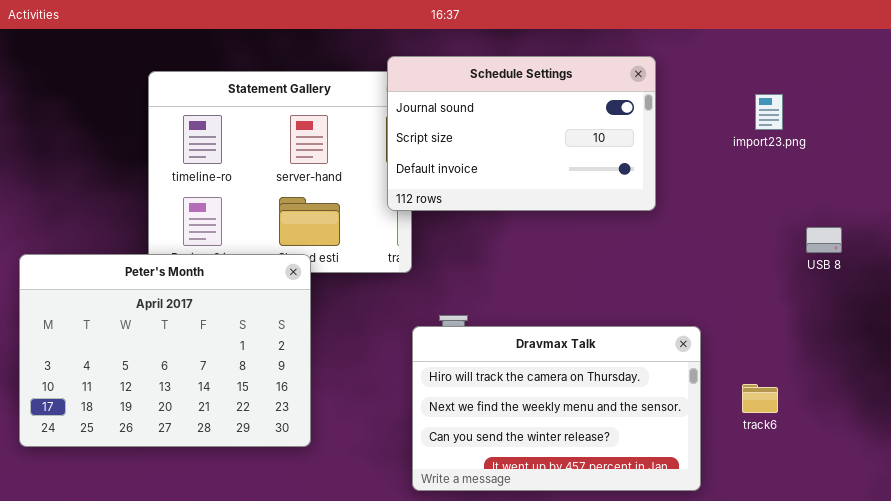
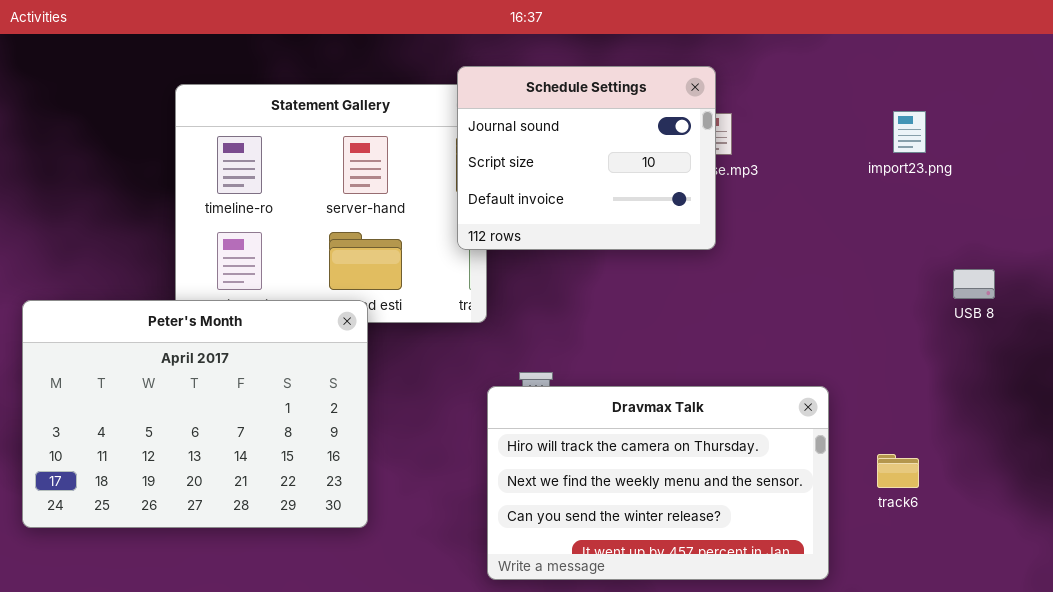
Schedule Settings: [387,56,656,211] -> [457,66,716,250], resized

